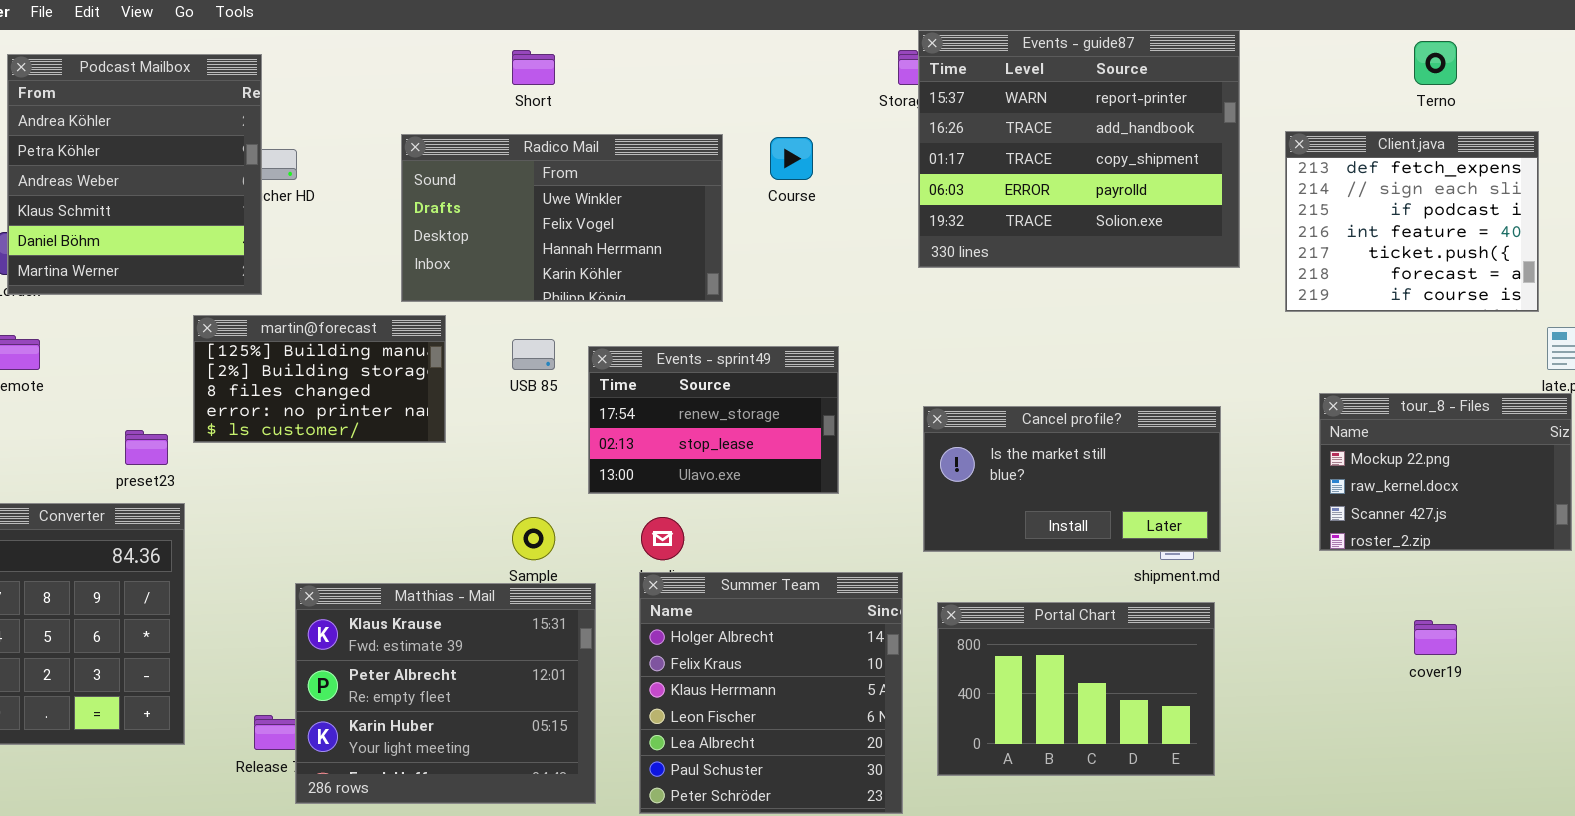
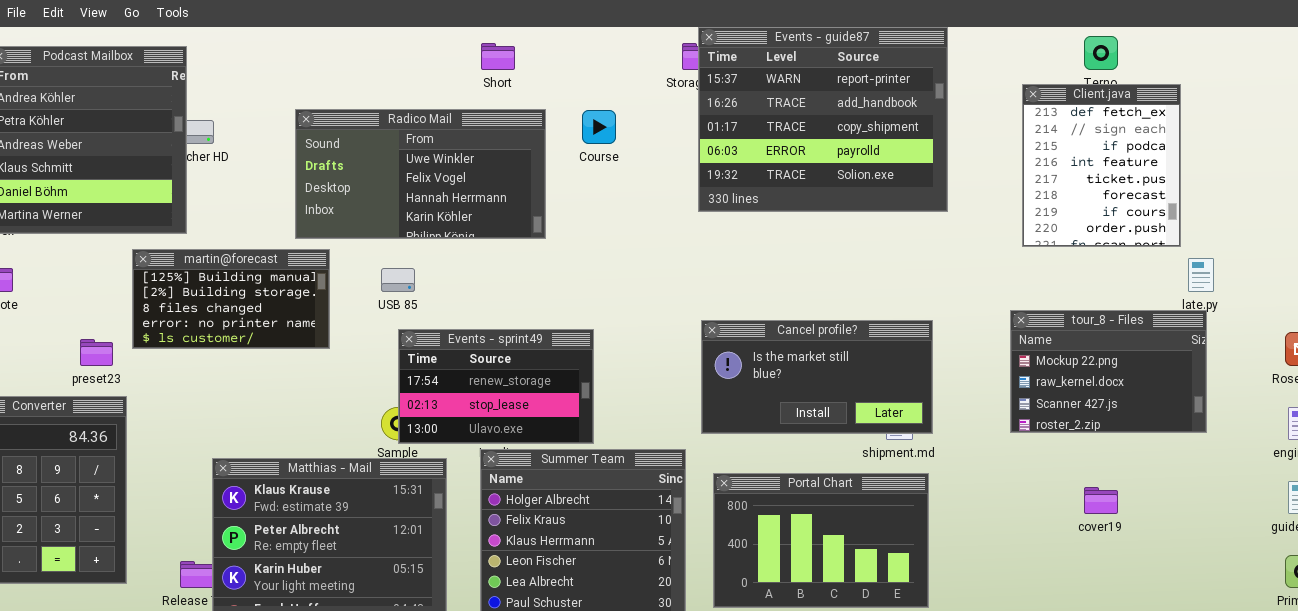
Short: [512,50,555,85] -> [481,43,515,70], moved
Client.java: [1285,131,1539,312] -> [1022,84,1181,247], resized
Events - sprint49: [588,346,839,494] -> [398,329,594,444], moved

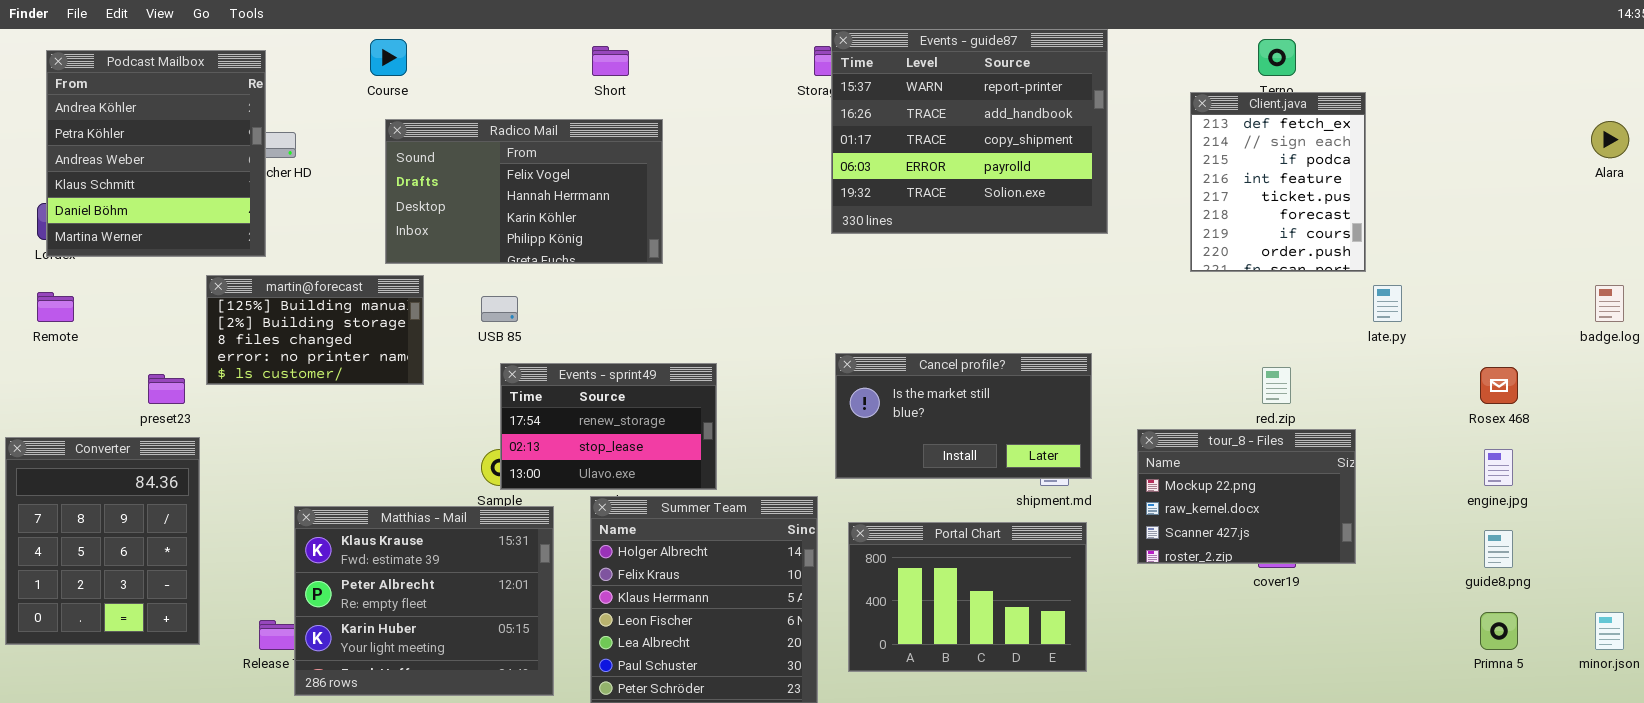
Radico Mail: [295,109,546,239] -> [385,119,663,264], scrolled down 1 row
Course: [582,110,616,144] -> [370,39,407,76], moved
tour_8 - Files: [1010,310,1207,433] -> [1137,429,1356,564], moved

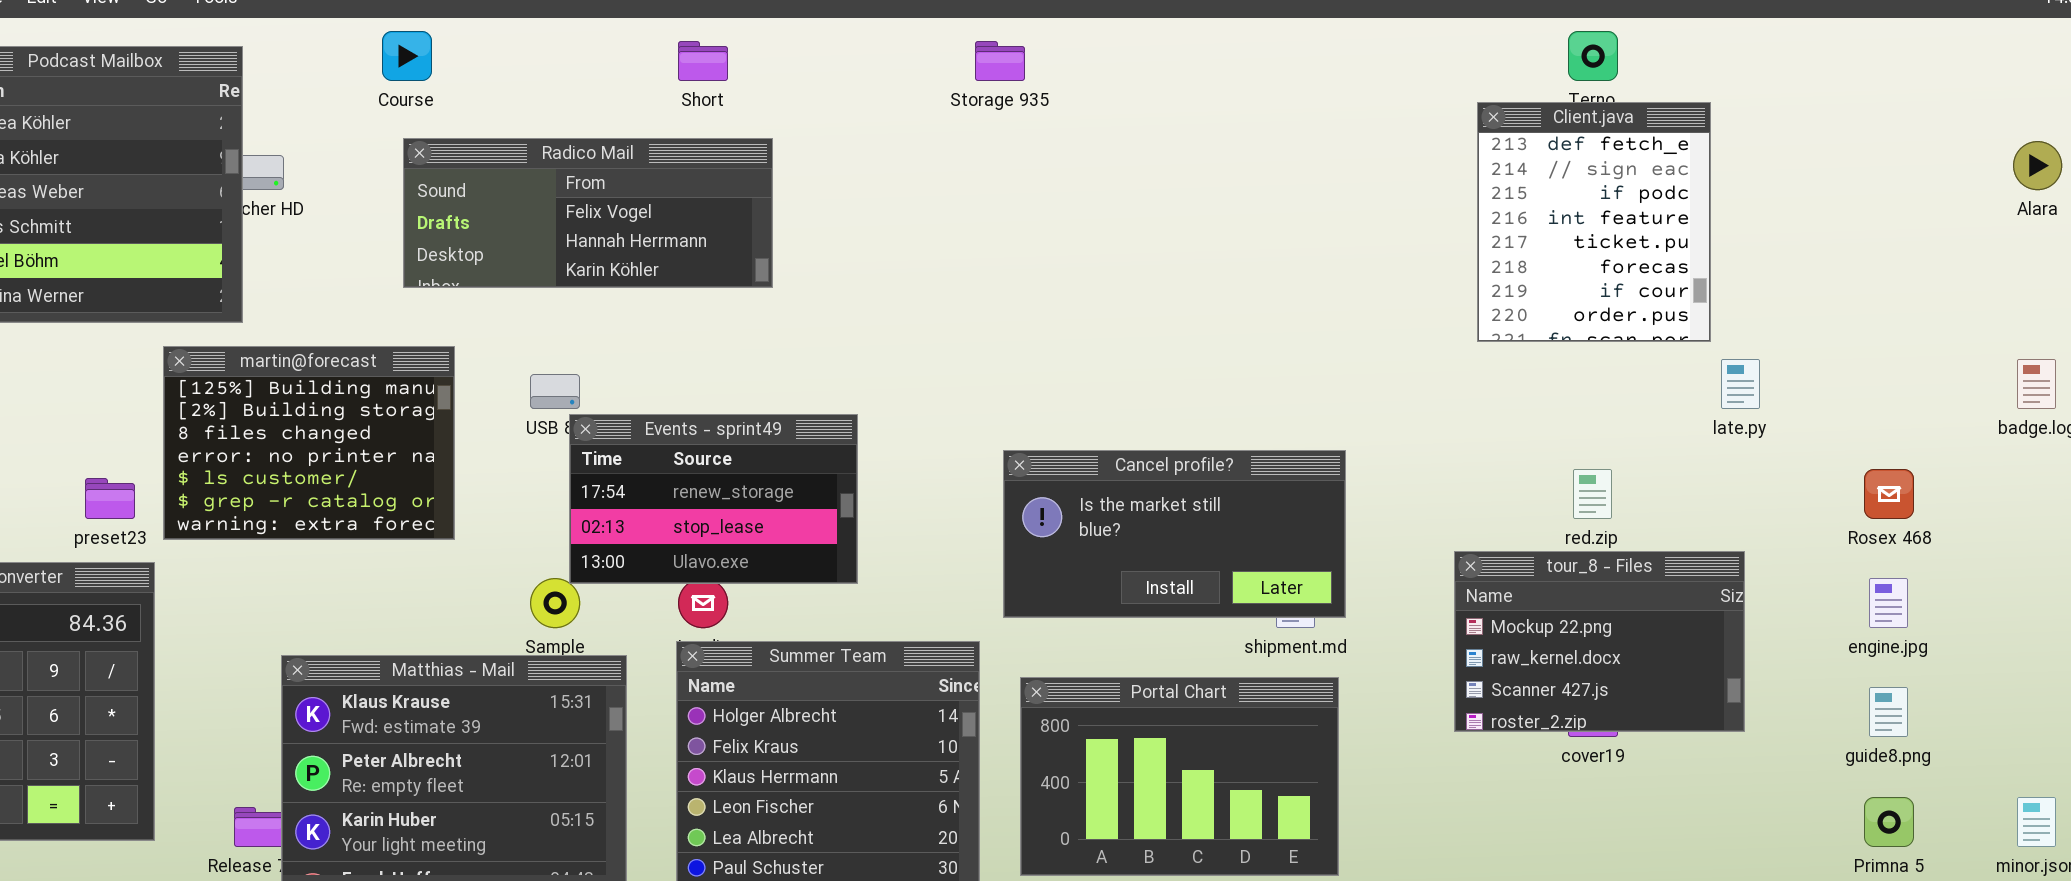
Events - guide87: [831,29,1108,234] -> none, closed
Radico Mail: [385,119,663,264] -> [403,138,773,288], resized
martin@forecast: [206,275,424,385] -> [163,346,455,540], resized
Events - sprint49: [500,363,717,490] -> [569,414,858,584], moved
tour_8 - Files: [1137,429,1356,564] -> [1454,551,1745,732], moved

